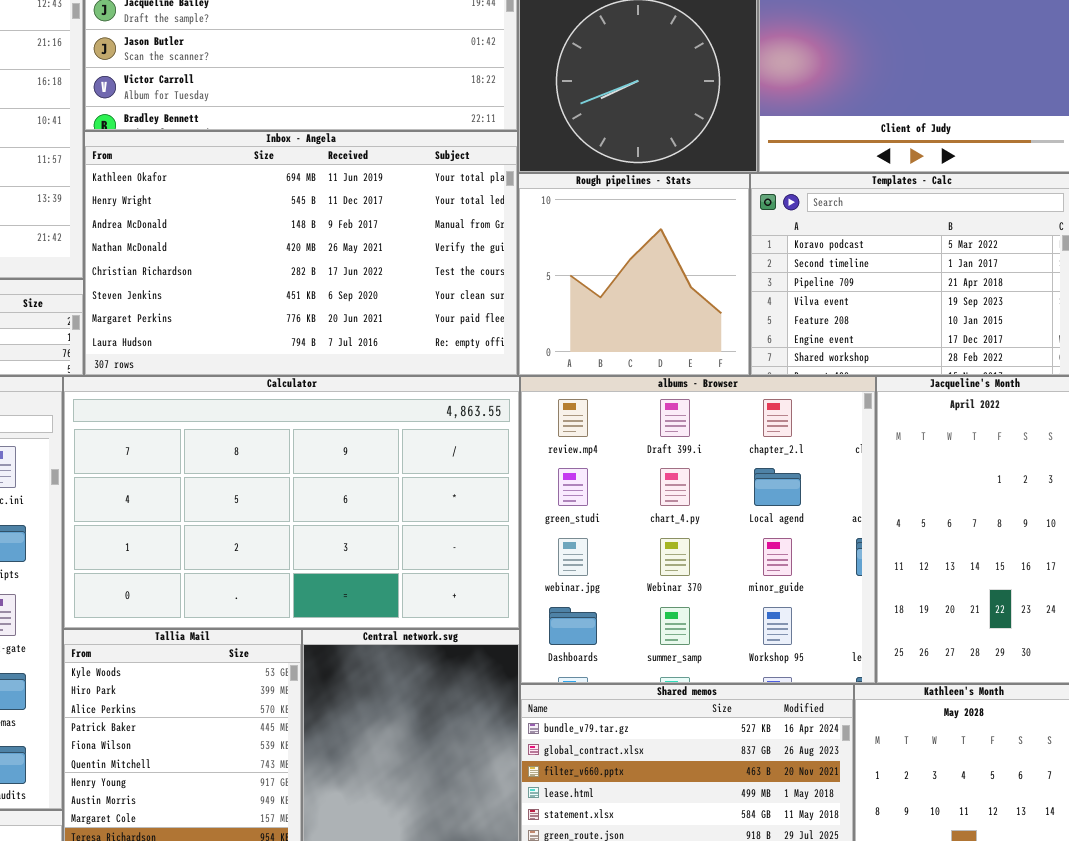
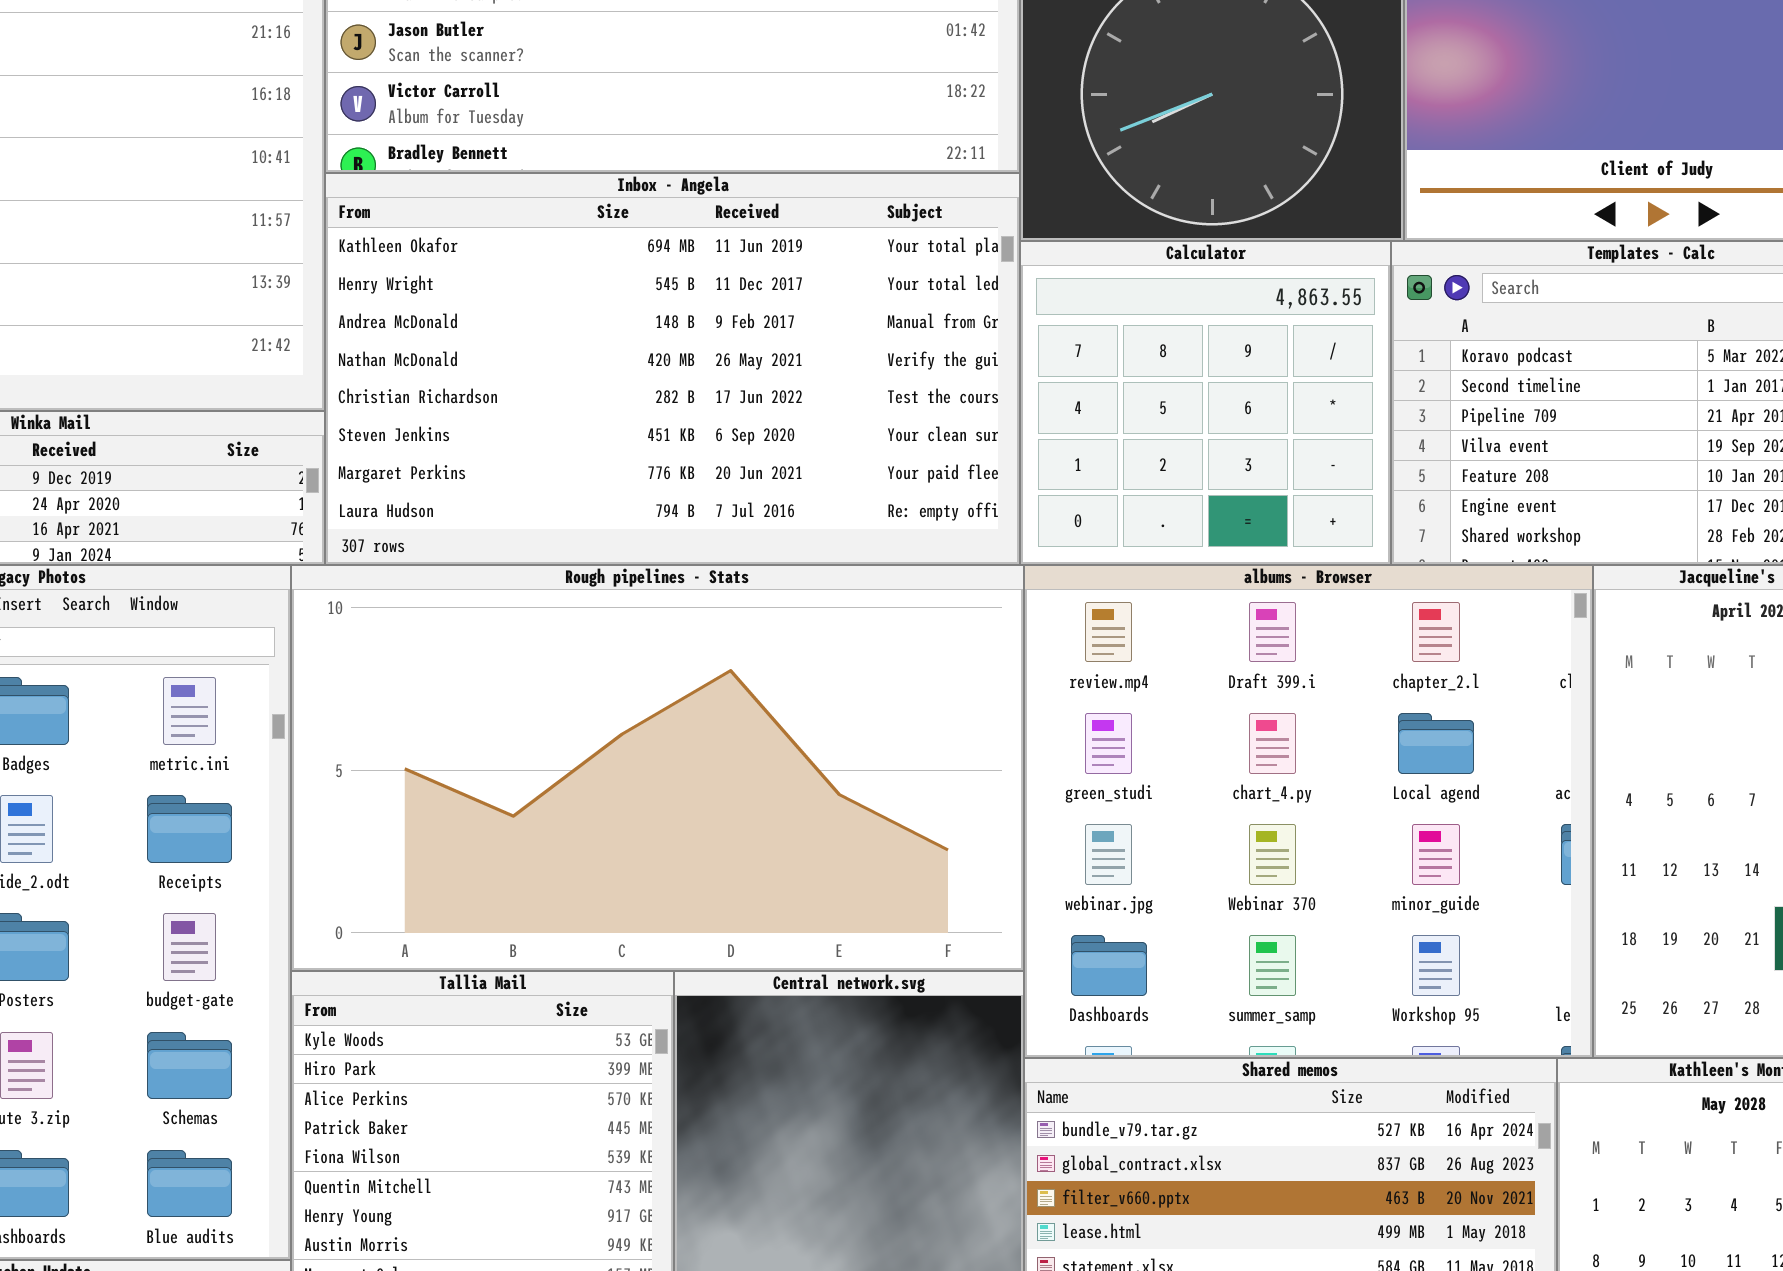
Rough pipelines - Stats: [518,173,750,376] -> [291,565,1024,971], moved, resized
Calculator: [63,376,520,629] -> [1020,241,1391,565], moved, resized

